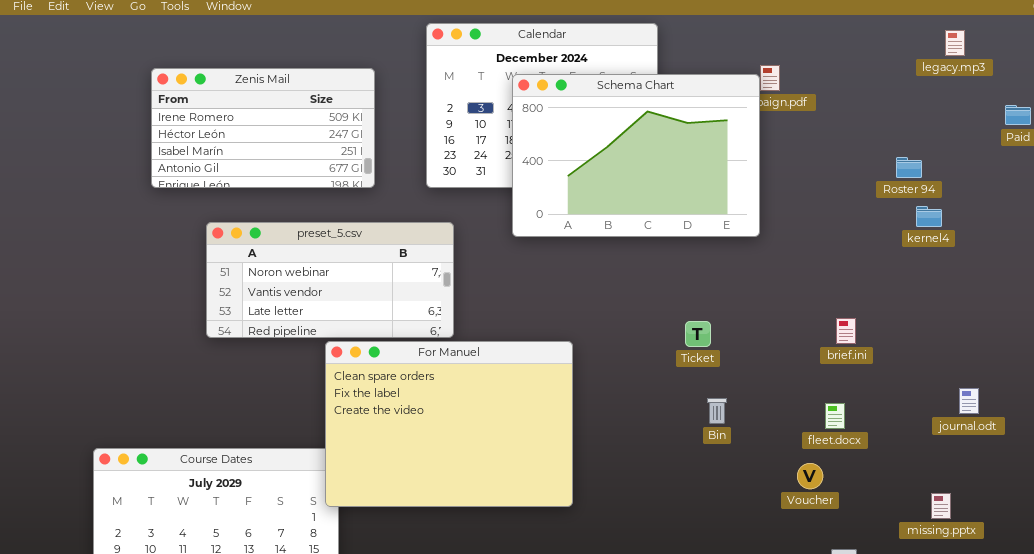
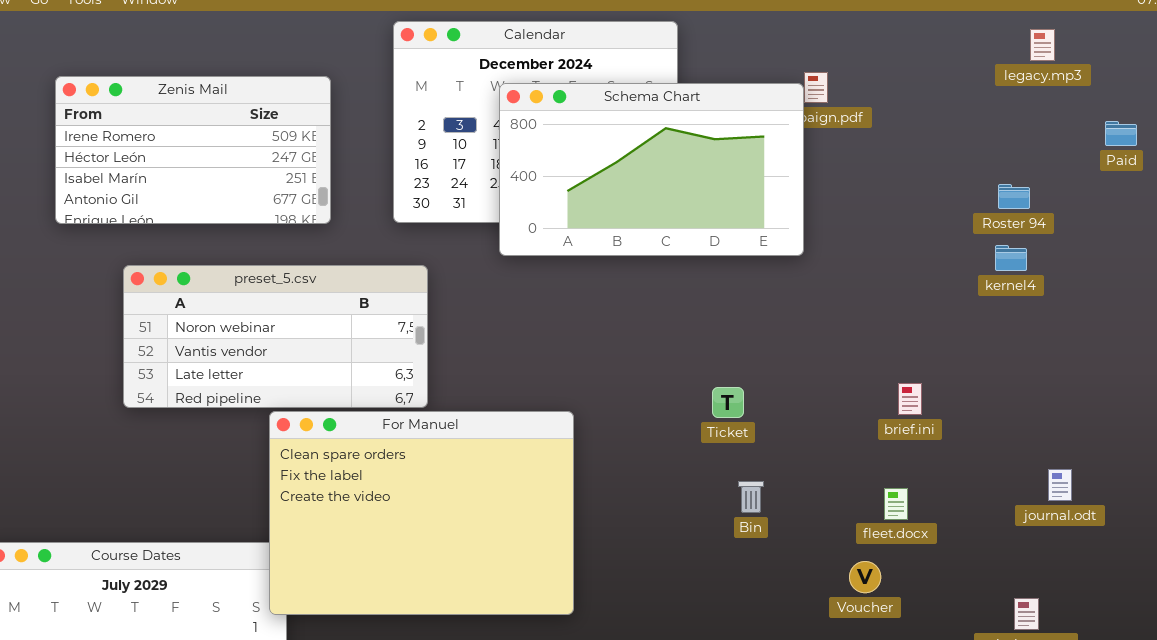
Schema Chart: [512,74,760,237] -> [499,83,804,256], resized
Roster 94: [896,157,922,178] -> [998,184,1030,209], moved

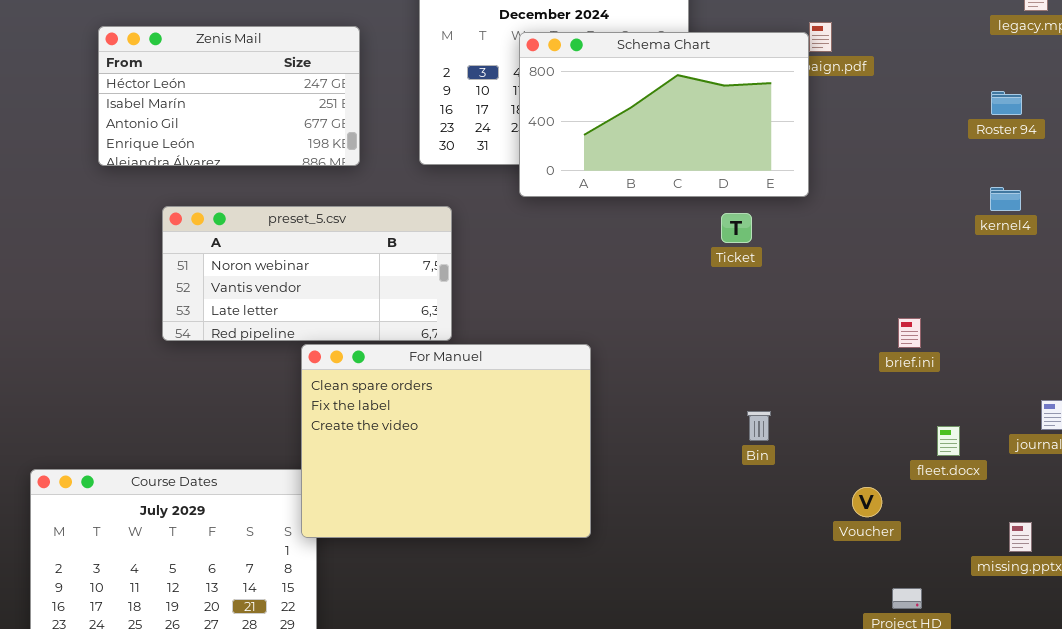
Zenis Mail: [55,76,331,224] -> [98,26,360,166], scrolled down 1 row
Roster 94: [998,184,1030,209] -> [991,91,1022,115], moved
Ticket: [712,387,744,418] -> [721,213,752,243], moved
fleet.docx: [884,488,908,520] -> [937,426,960,456], moved

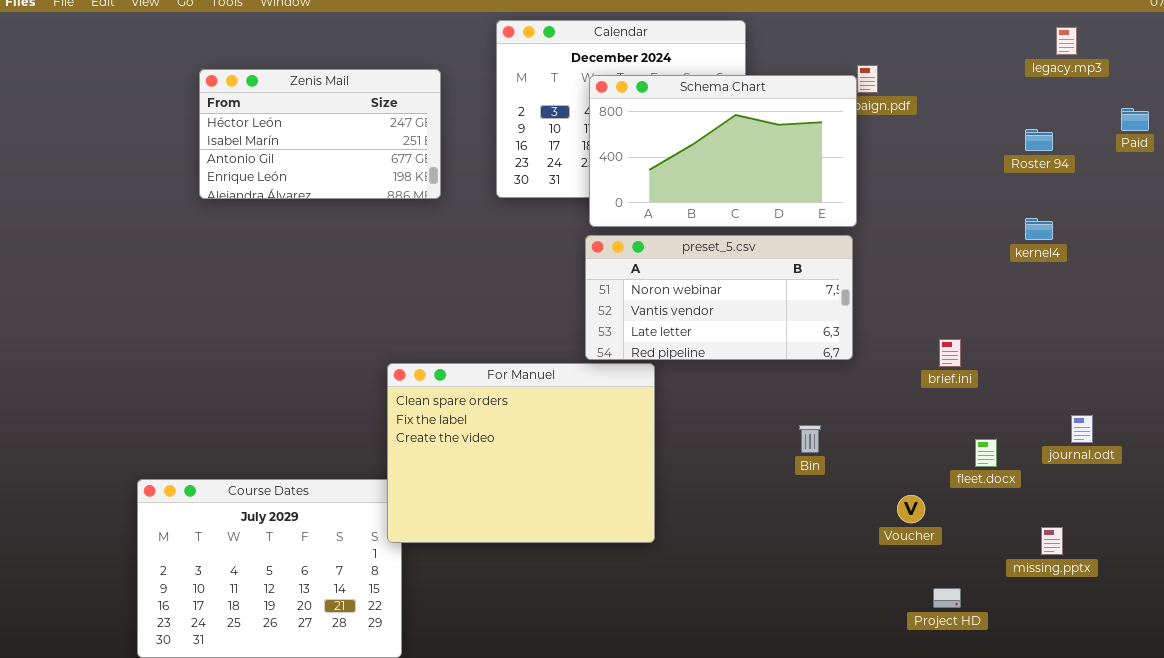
preset_5.csv: [162,206,452,341] -> [585,235,853,360], moved

